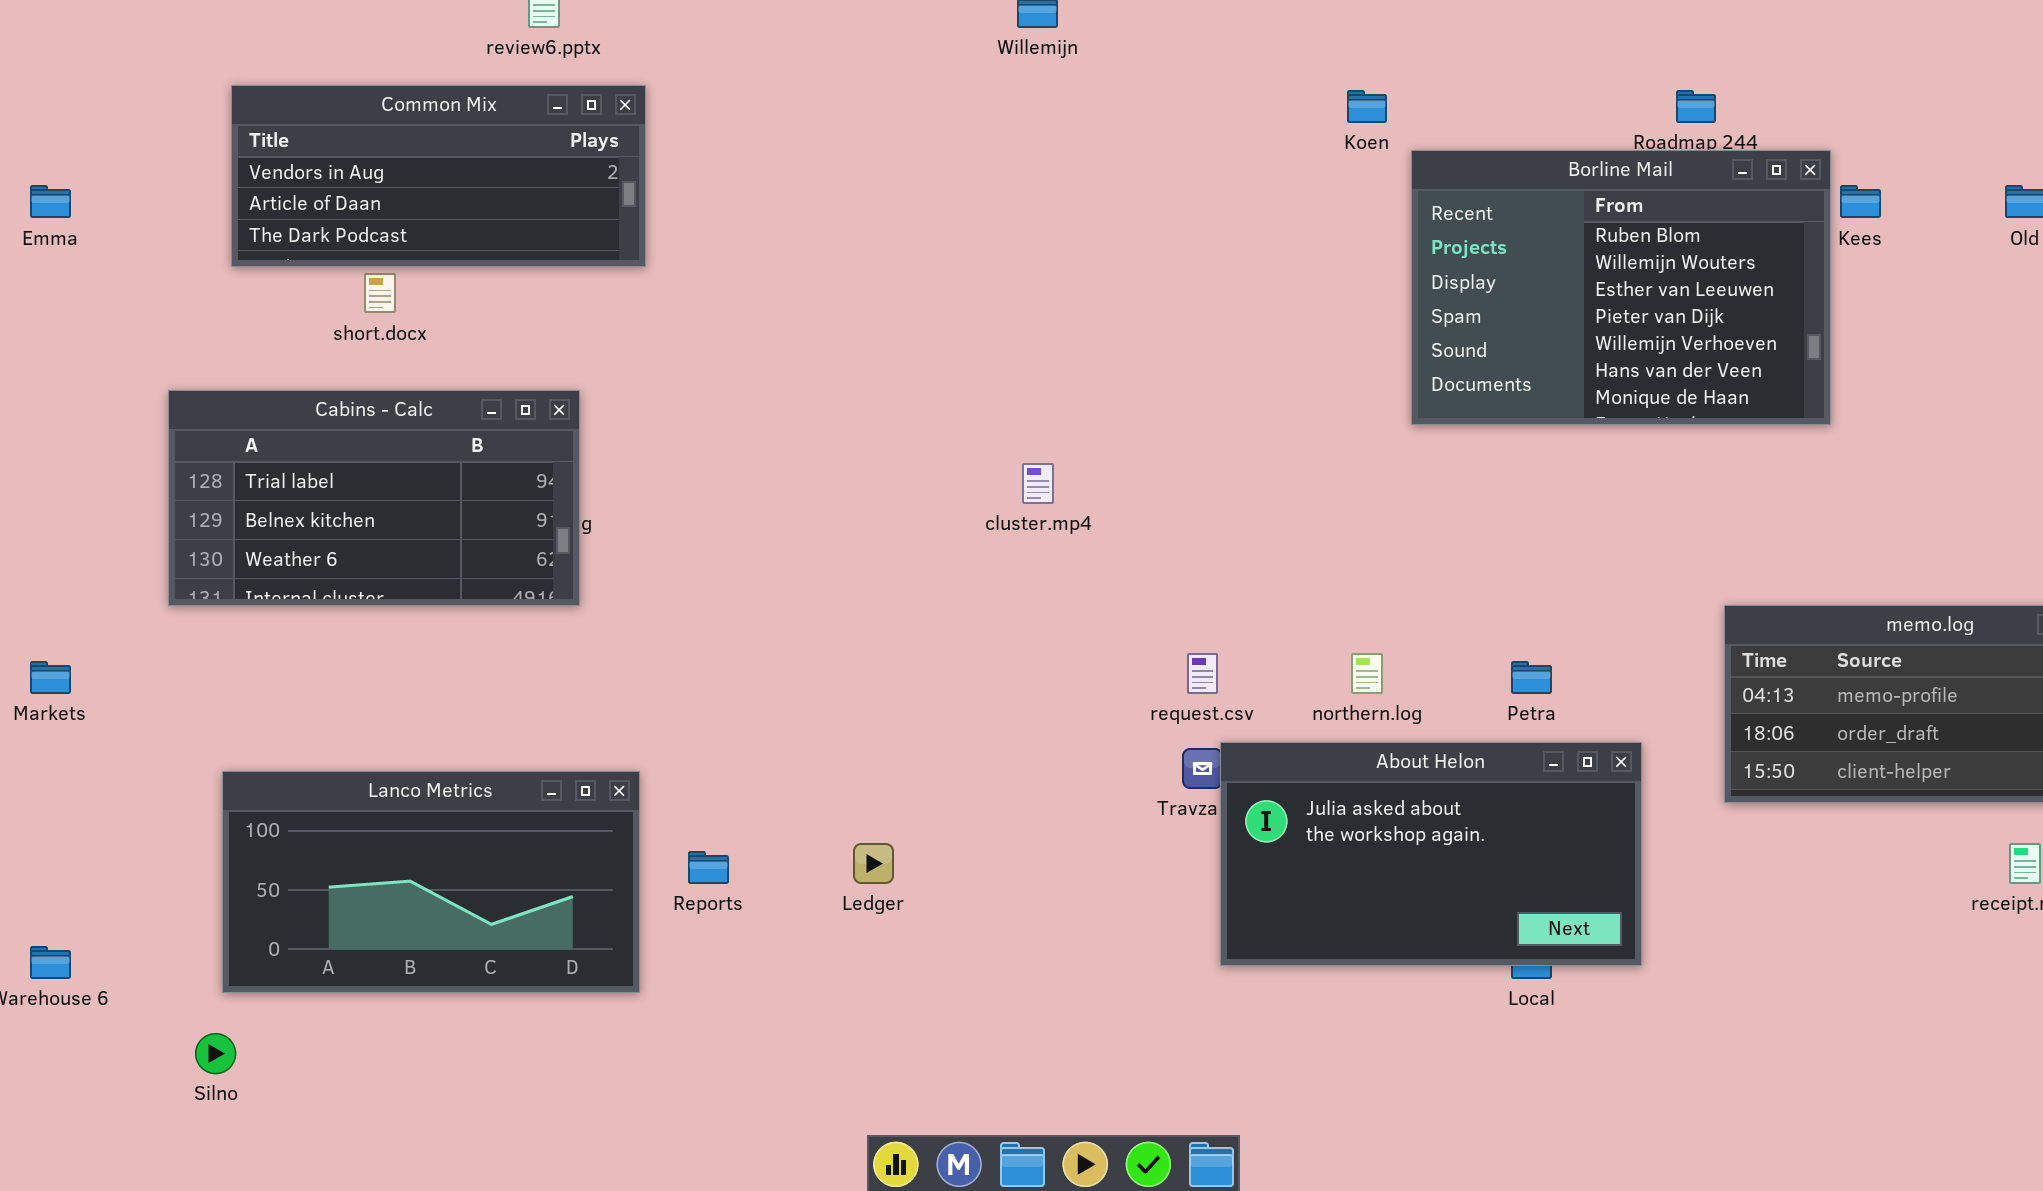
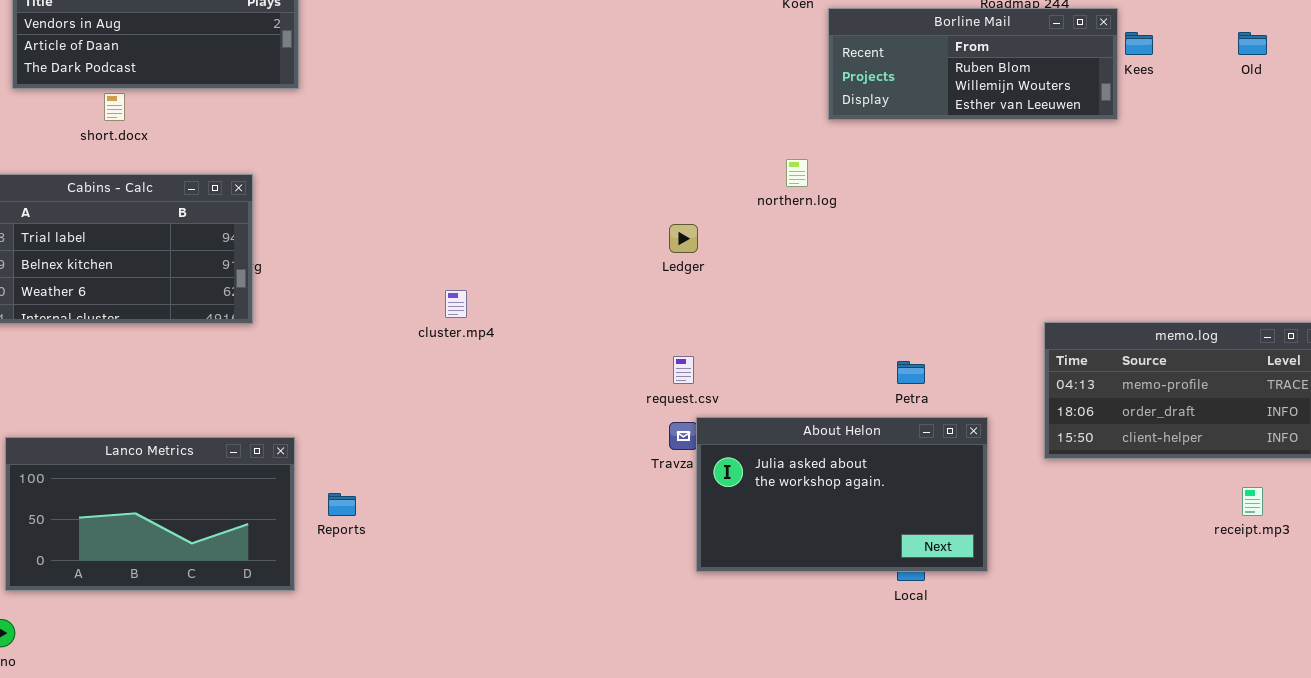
Borline Mail: [1411,150,1831,425] -> [828,8,1118,120], resized
cluster.mp4: [1022,463,1054,504] -> [445,290,467,318], moved
northern.log: [1351,653,1383,694] -> [786,159,808,187], moved
Ledger: [853,843,894,884] -> [669,224,698,253], moved

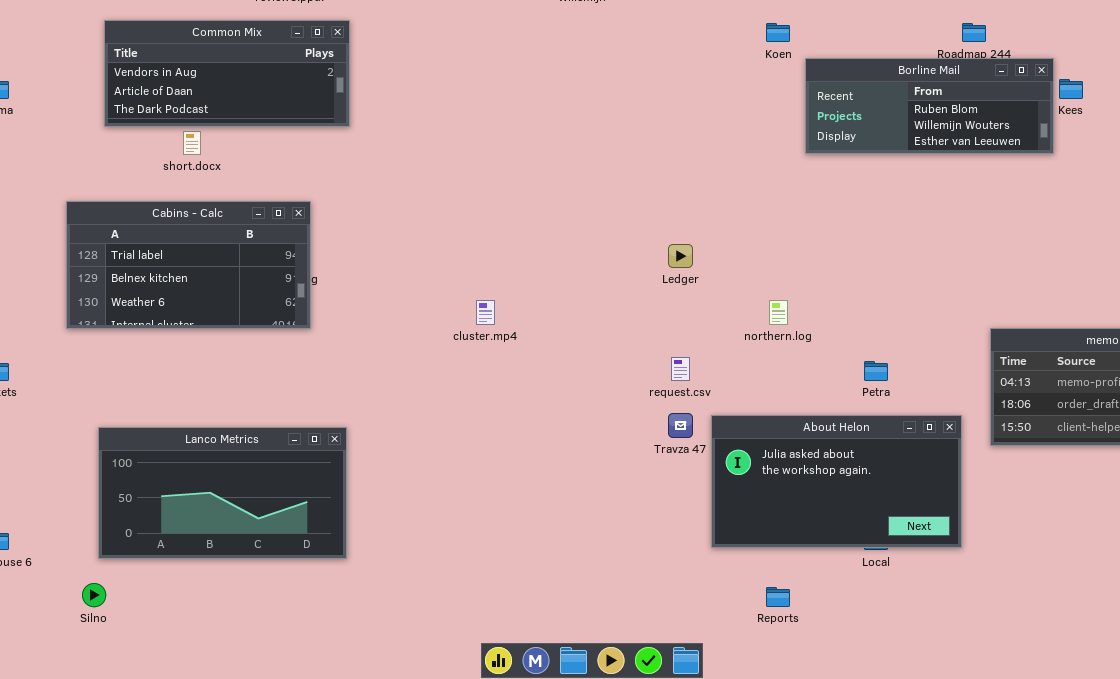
northern.log: [786,159,808,187] -> [769,300,788,325], moved
About Helon: [696,417,988,572] -> [711,415,962,548], moved
Reports: [328,493,356,516] -> [766,587,790,607], moved

